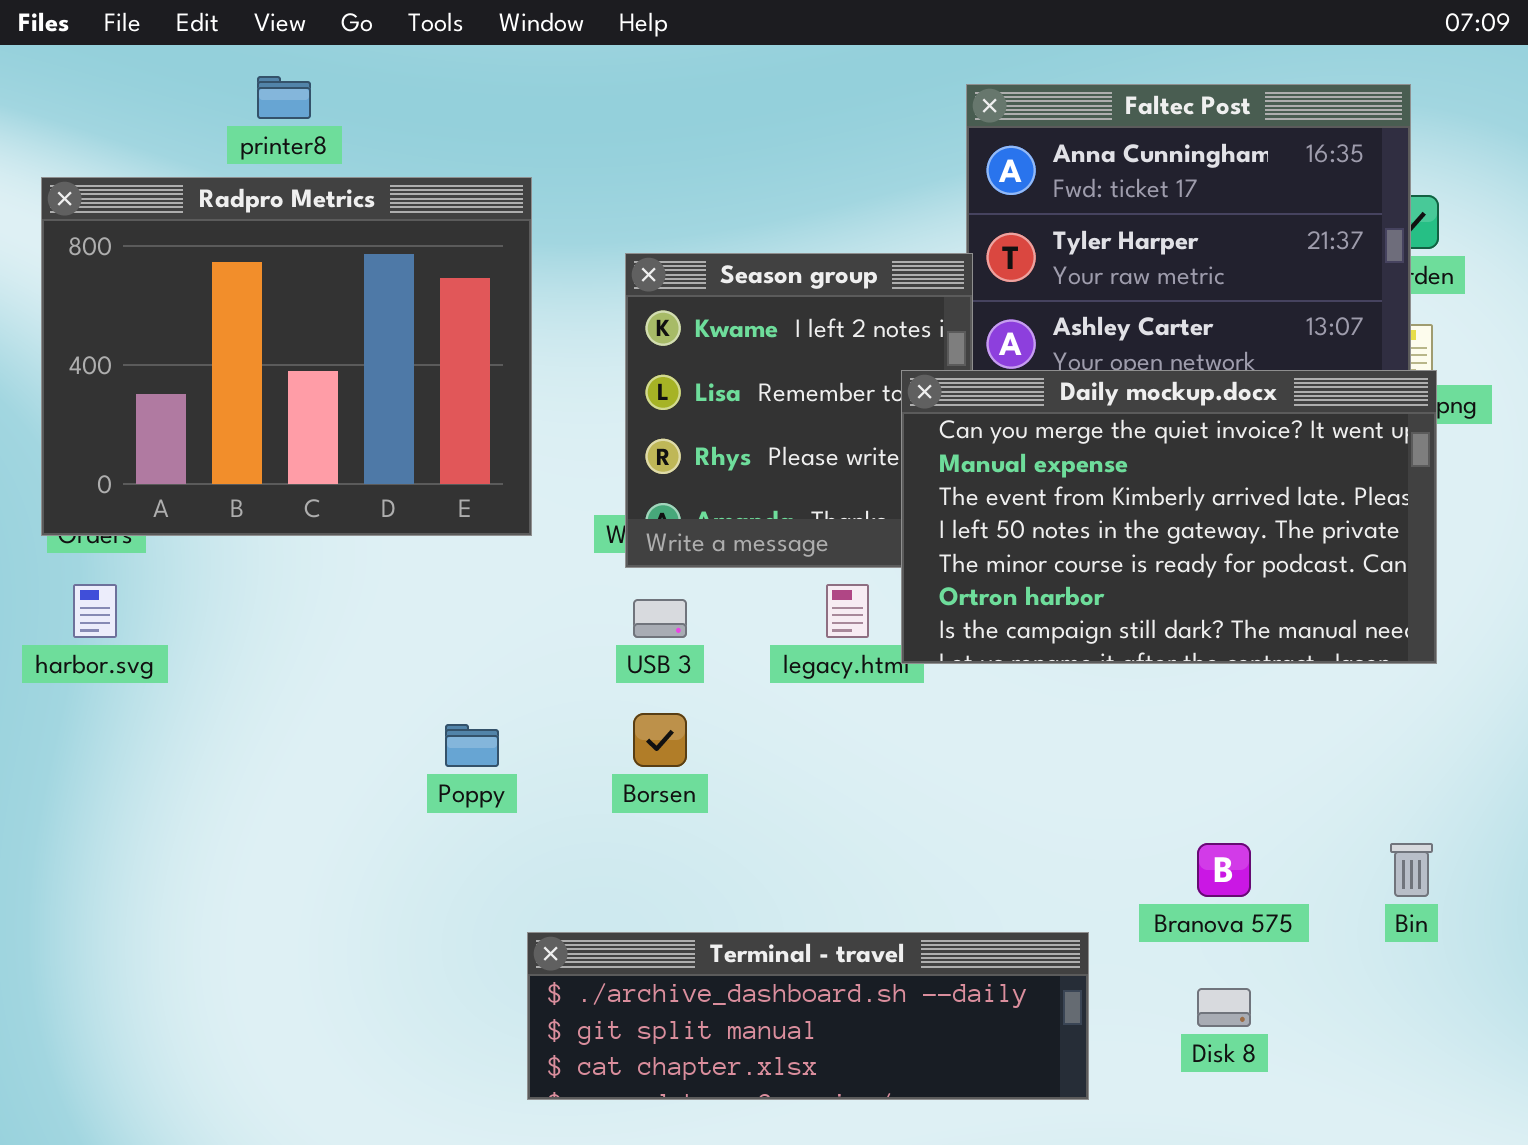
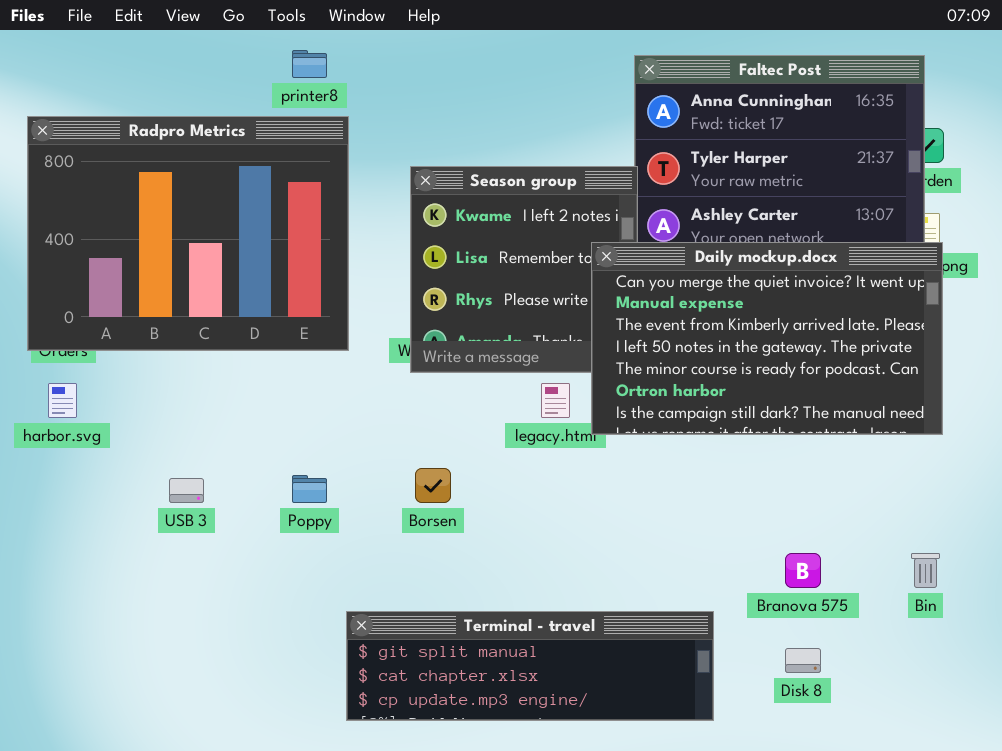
printer8: [257,76,311,119] -> [292,50,327,78], moved
USB 3: [633,599,687,638] -> [169,478,204,503], moved
Terminal - travel: [527,932,1089,1100] -> [346,611,714,721], scrolled down 1 row

